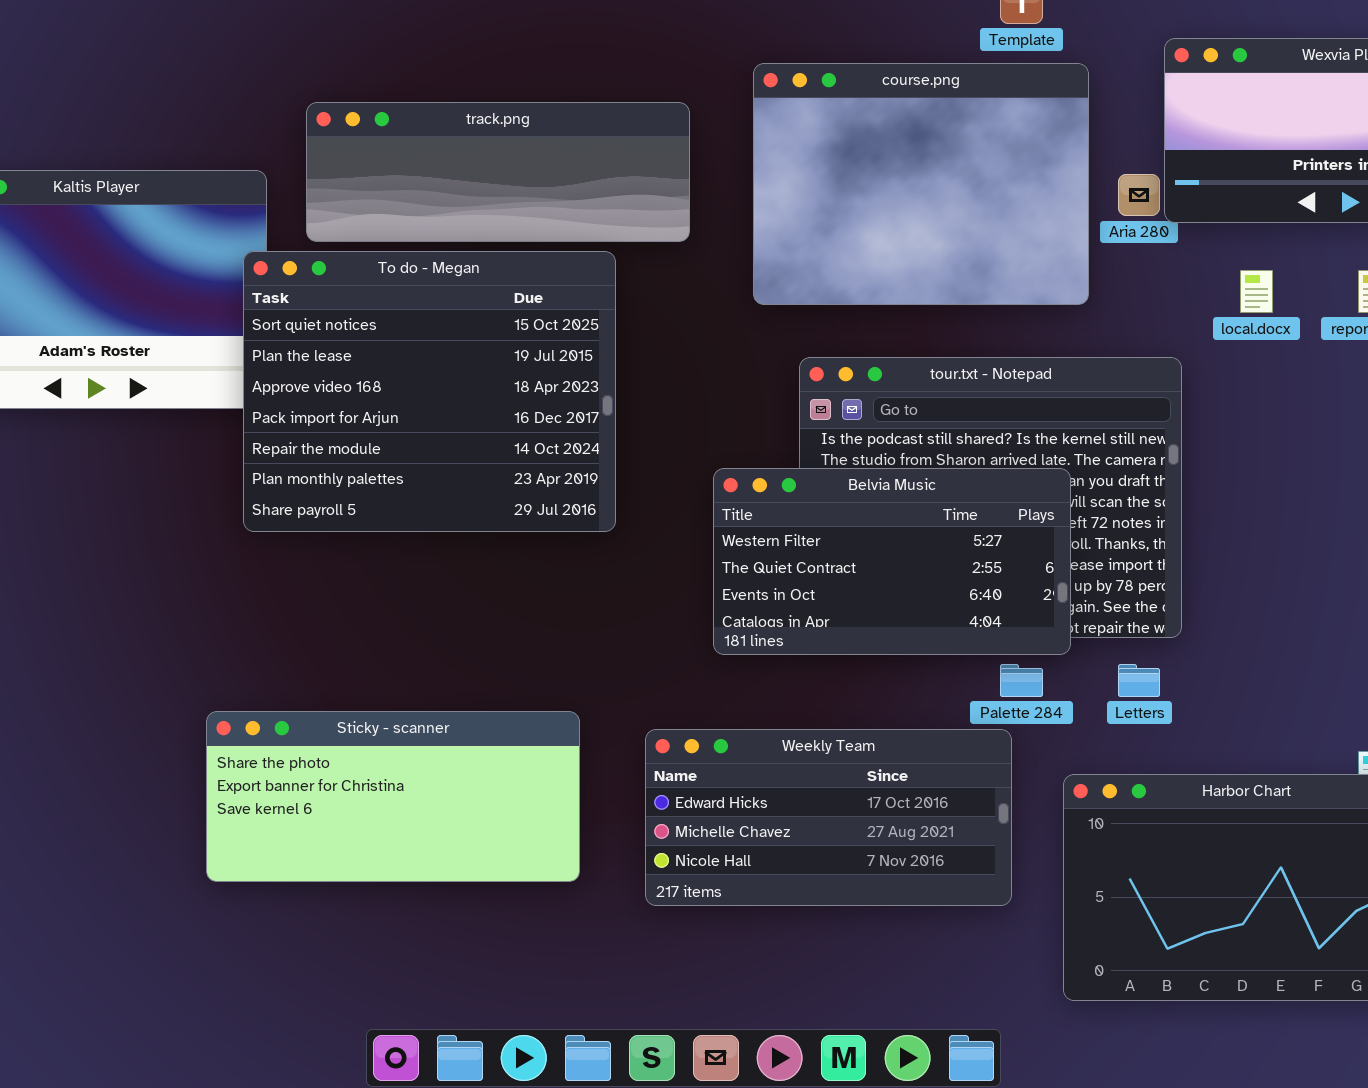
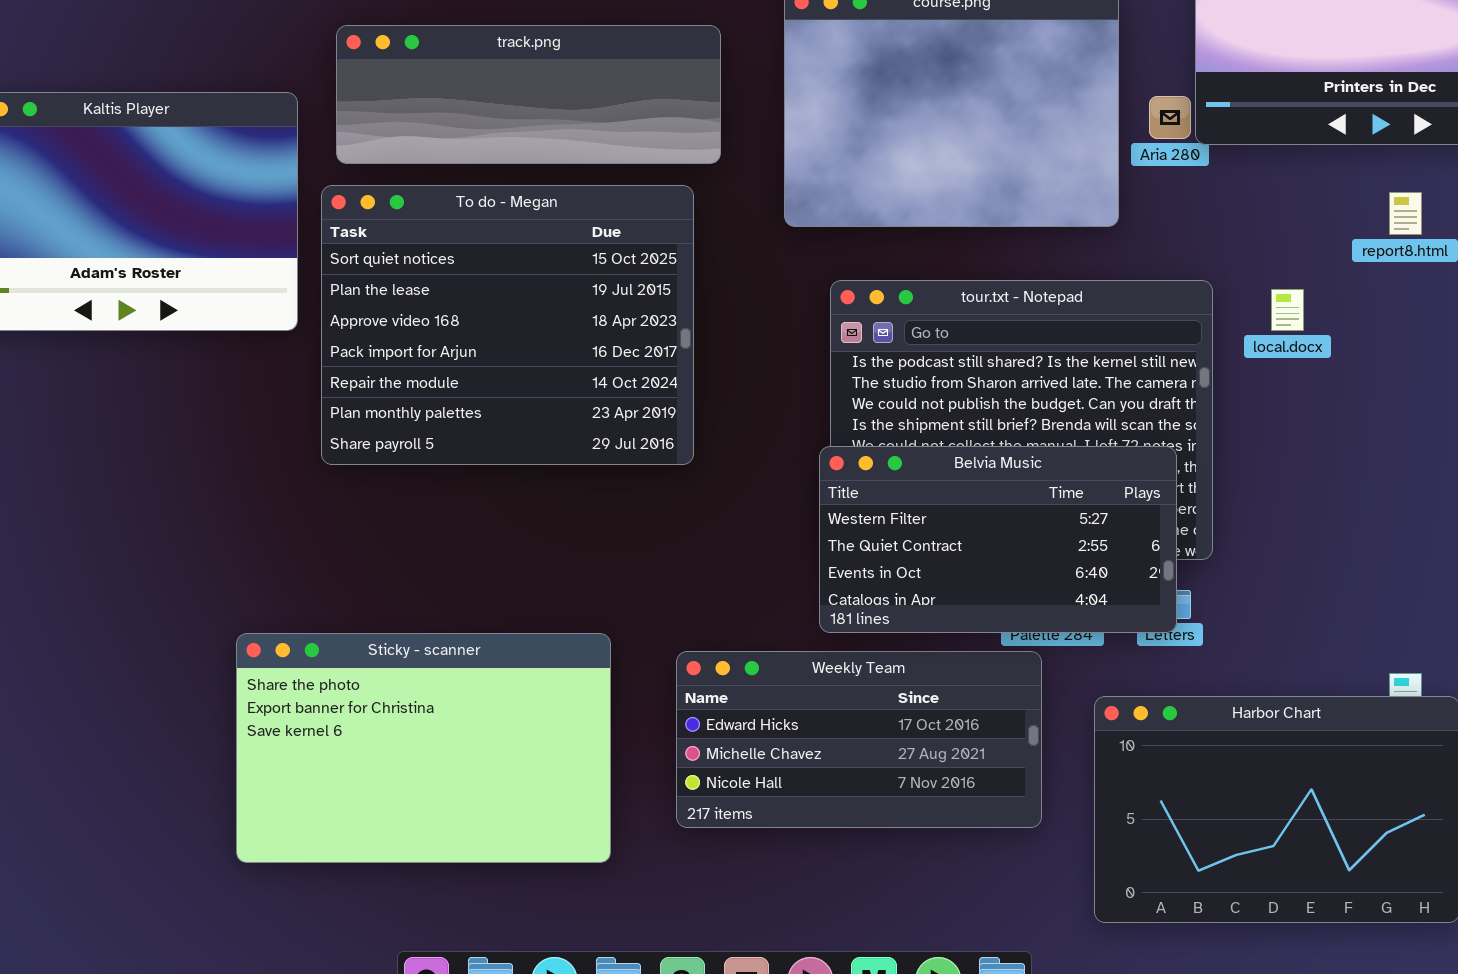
To do - Megan: [243,251,616,532] -> [321,185,694,465], moved
local.docx: [1240,270,1273,313] -> [1271,289,1304,331], moved
Belvia Music: [713,468,1071,655] -> [819,446,1177,633], moved
Sticky - scanner: [206,711,580,882] -> [236,633,611,863], resized

